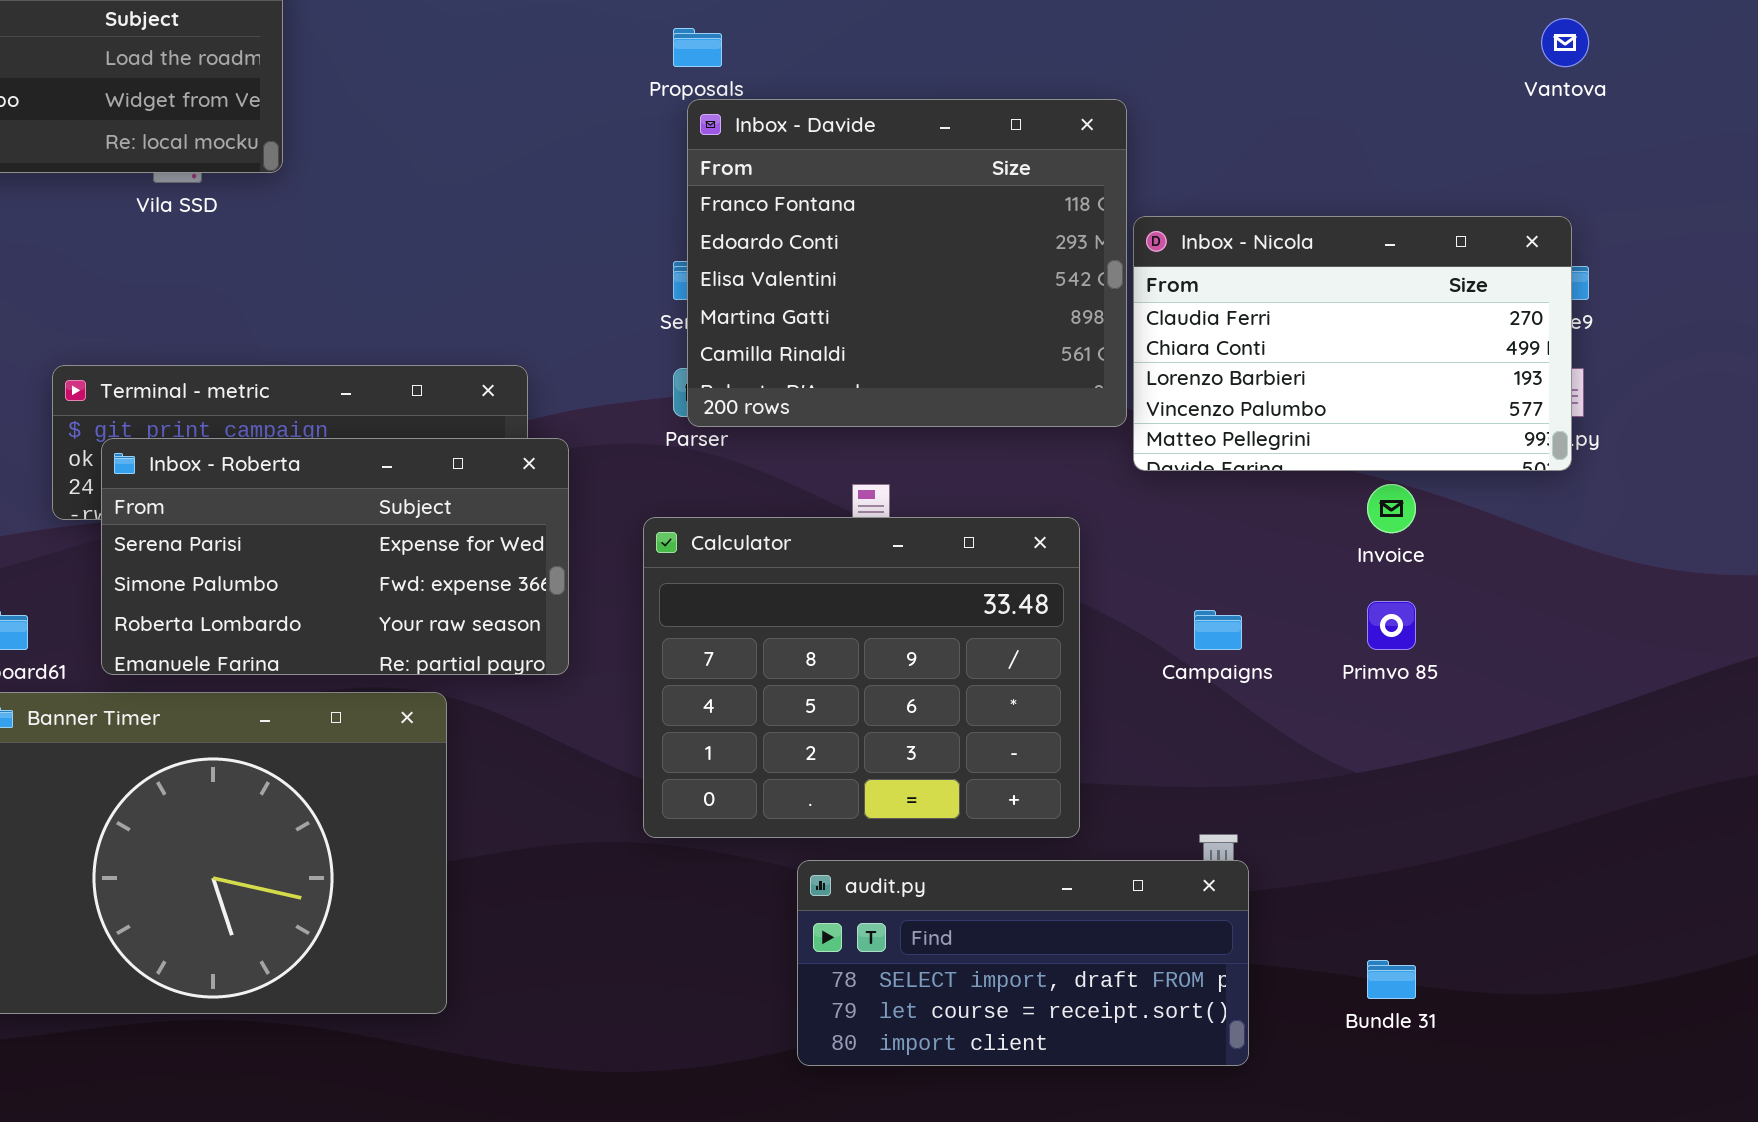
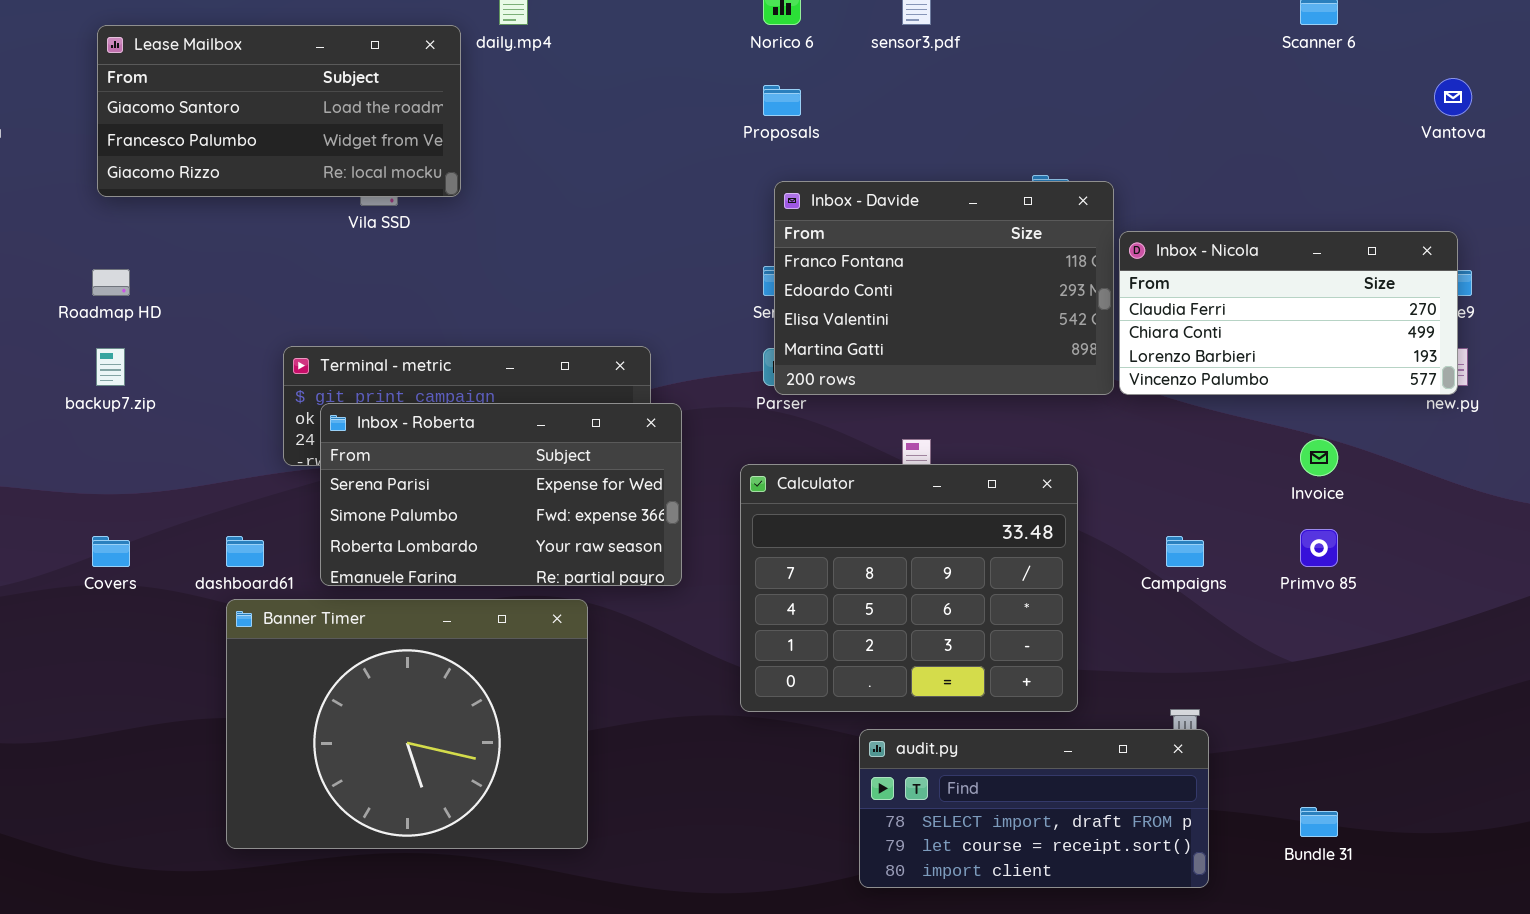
Inbox - Davide: [687,99,1127,427] -> [774,181,1114,395], resized
Inbox - Nicola: [1133,216,1572,471] -> [1119,231,1458,395], resized

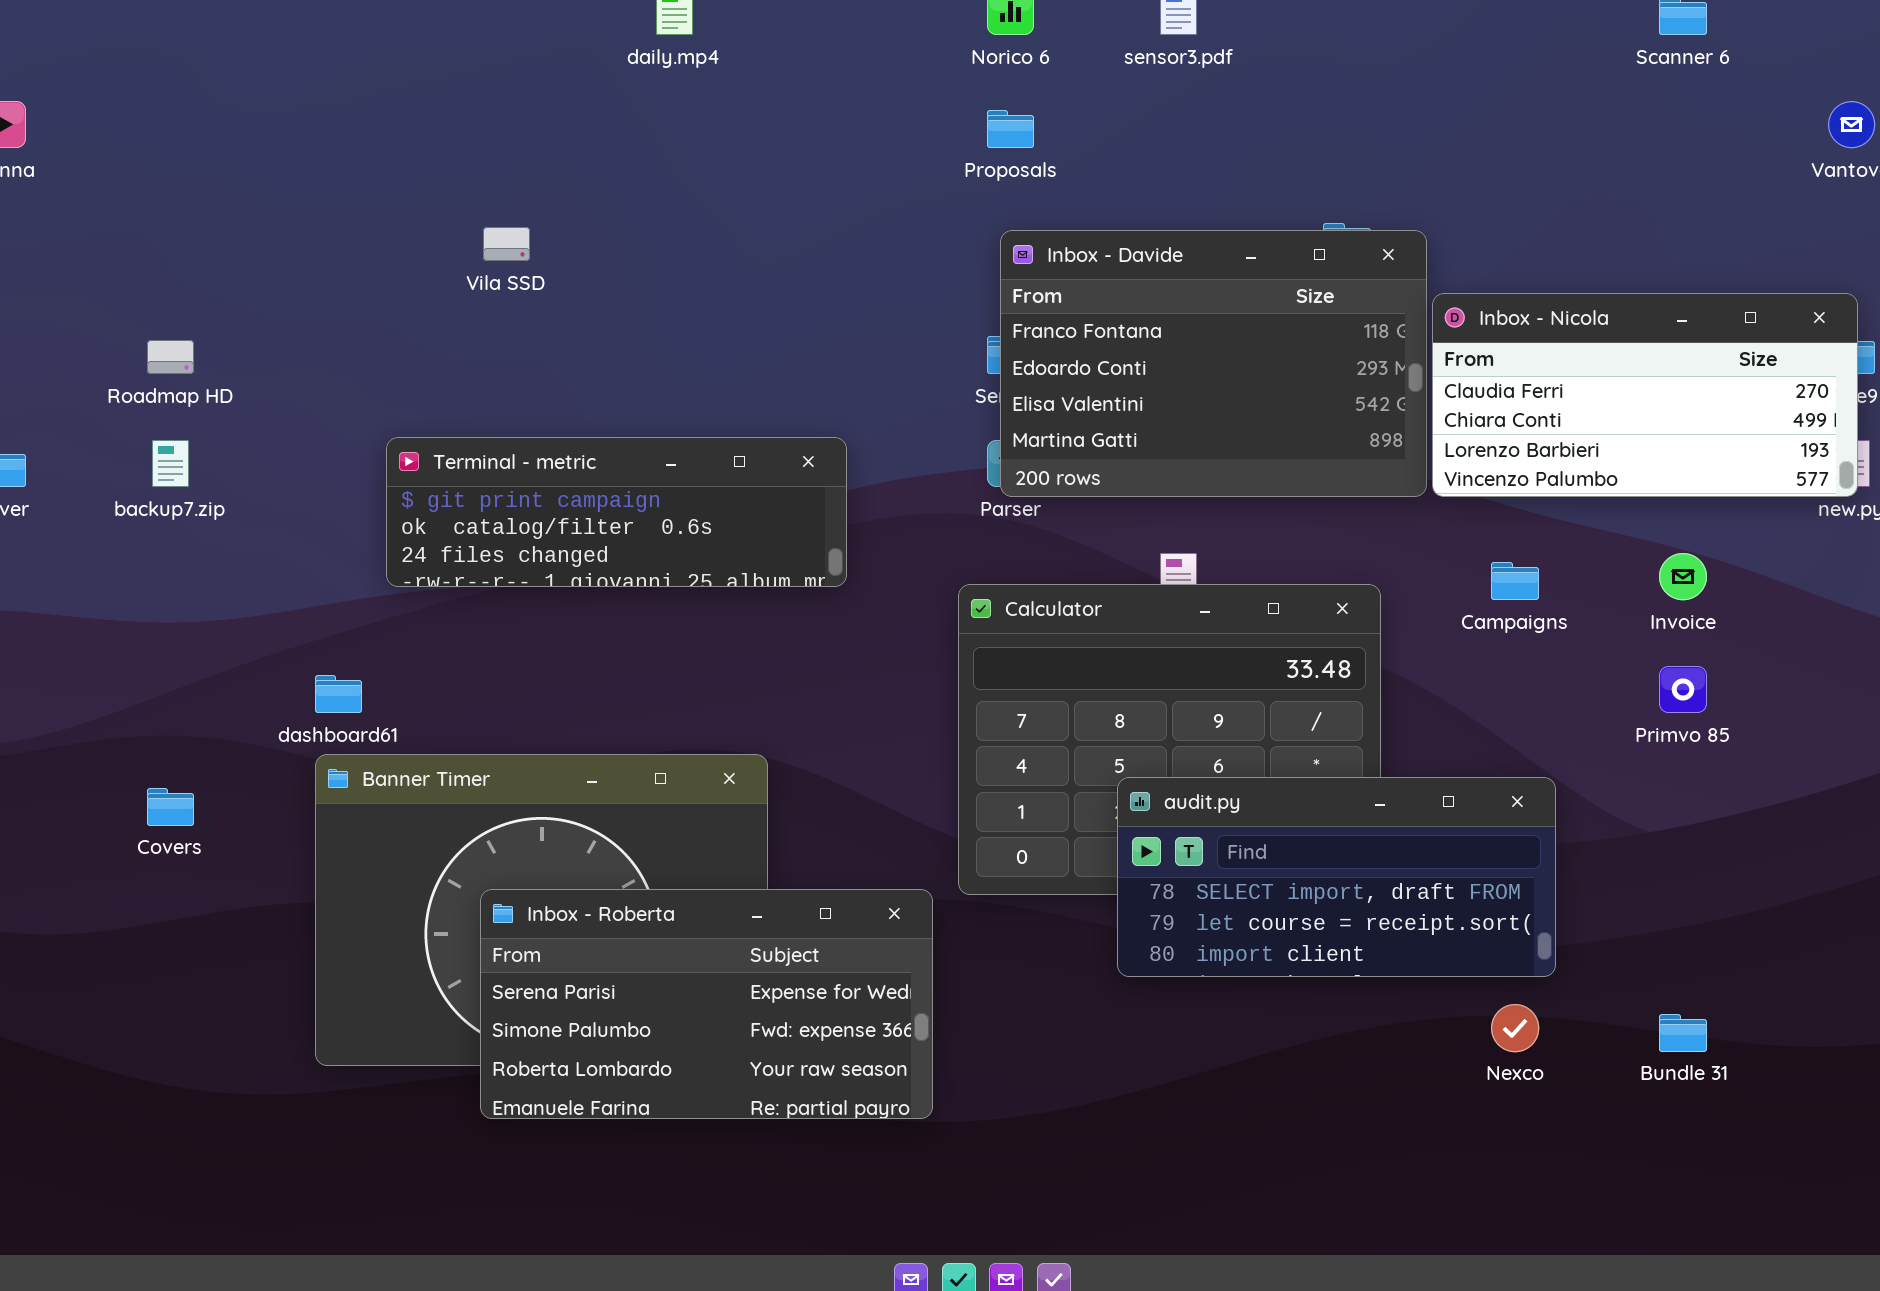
Lease Mailbox: [97,25,461,197] -> none, closed
Inbox - Roberta: [320,403,682,586] -> [480,889,933,1119], moved
Covers: [92,536,130,567] -> [147,788,194,826], moved
Campaigns: [1166,536,1204,567] -> [1491,562,1539,600], moved
audit.py: [859,729,1209,888] -> [1117,777,1556,977], moved

